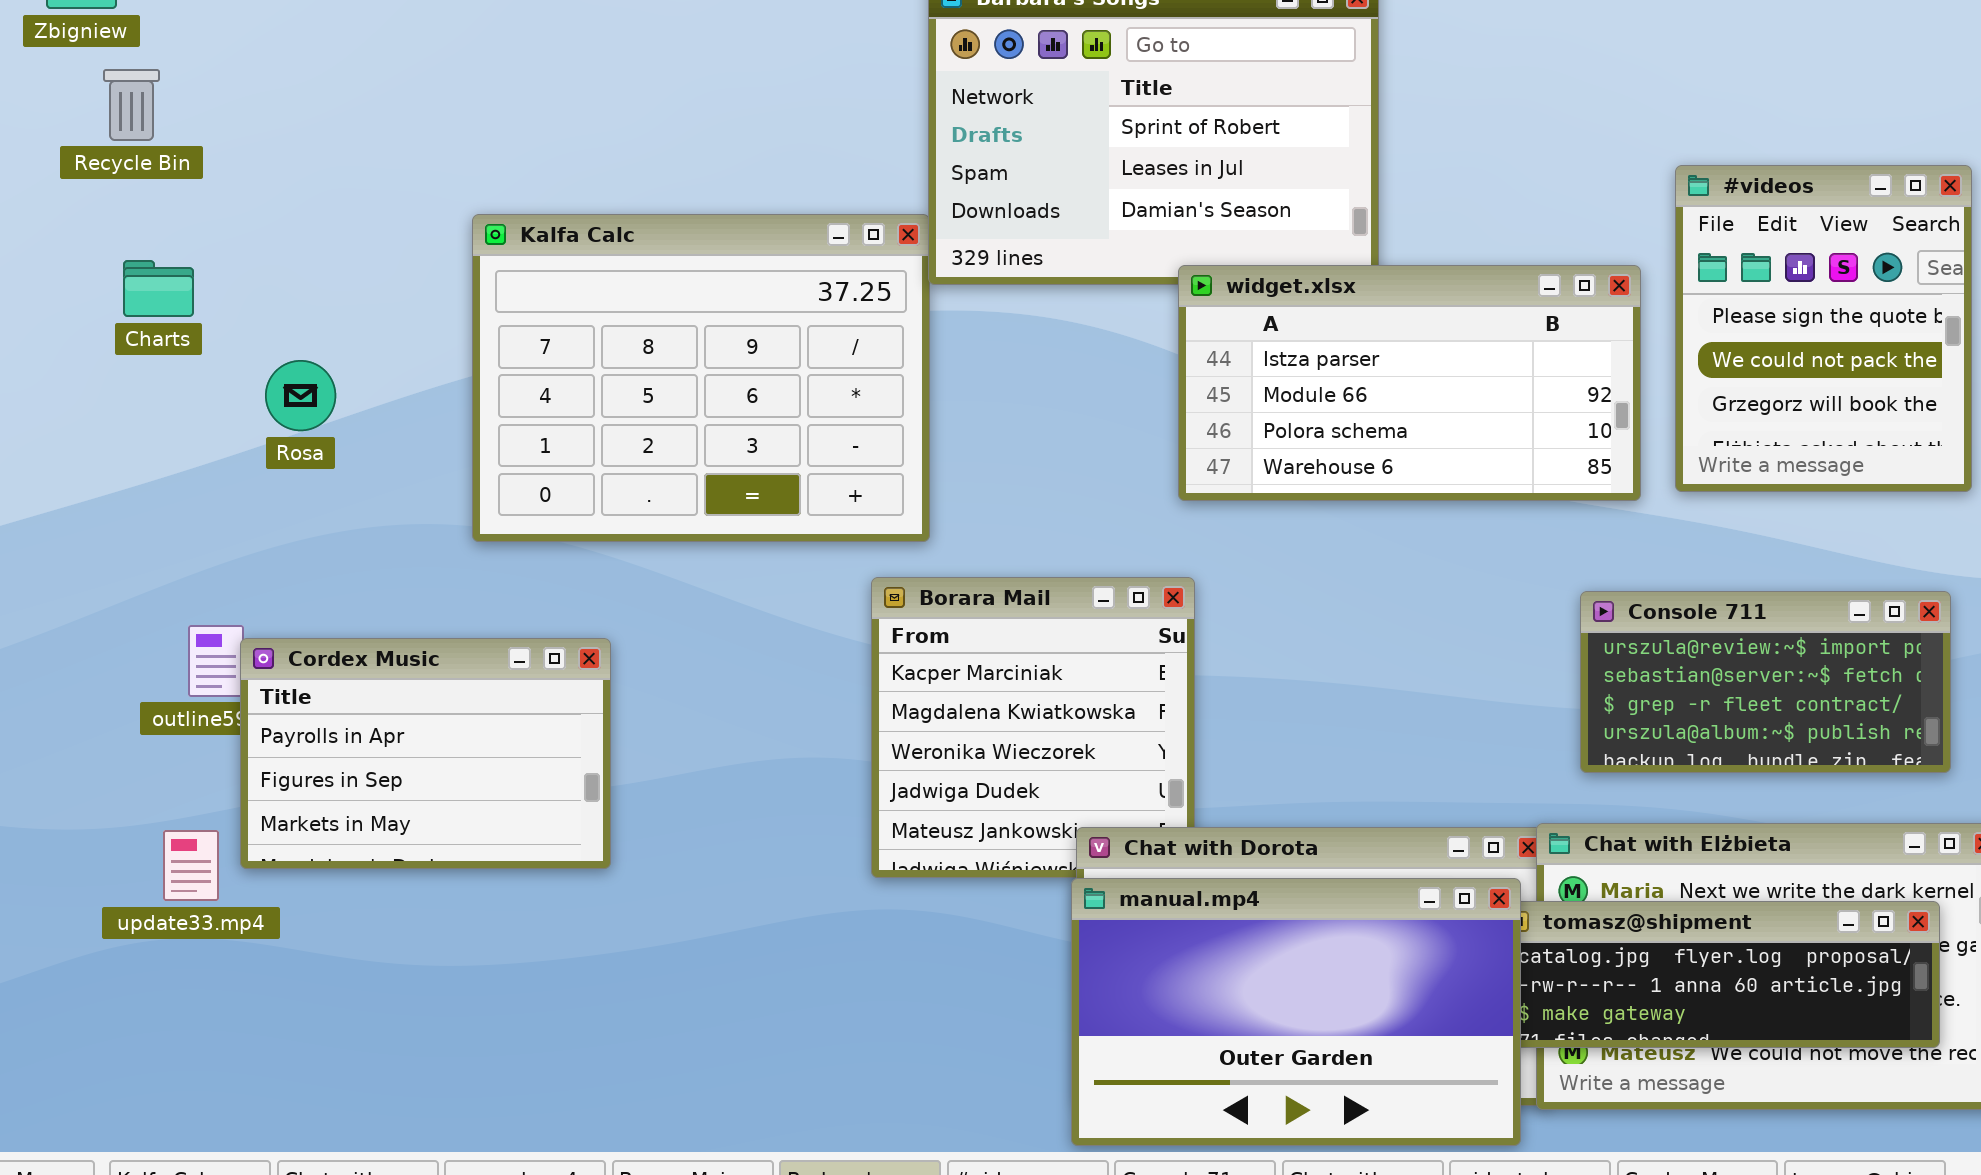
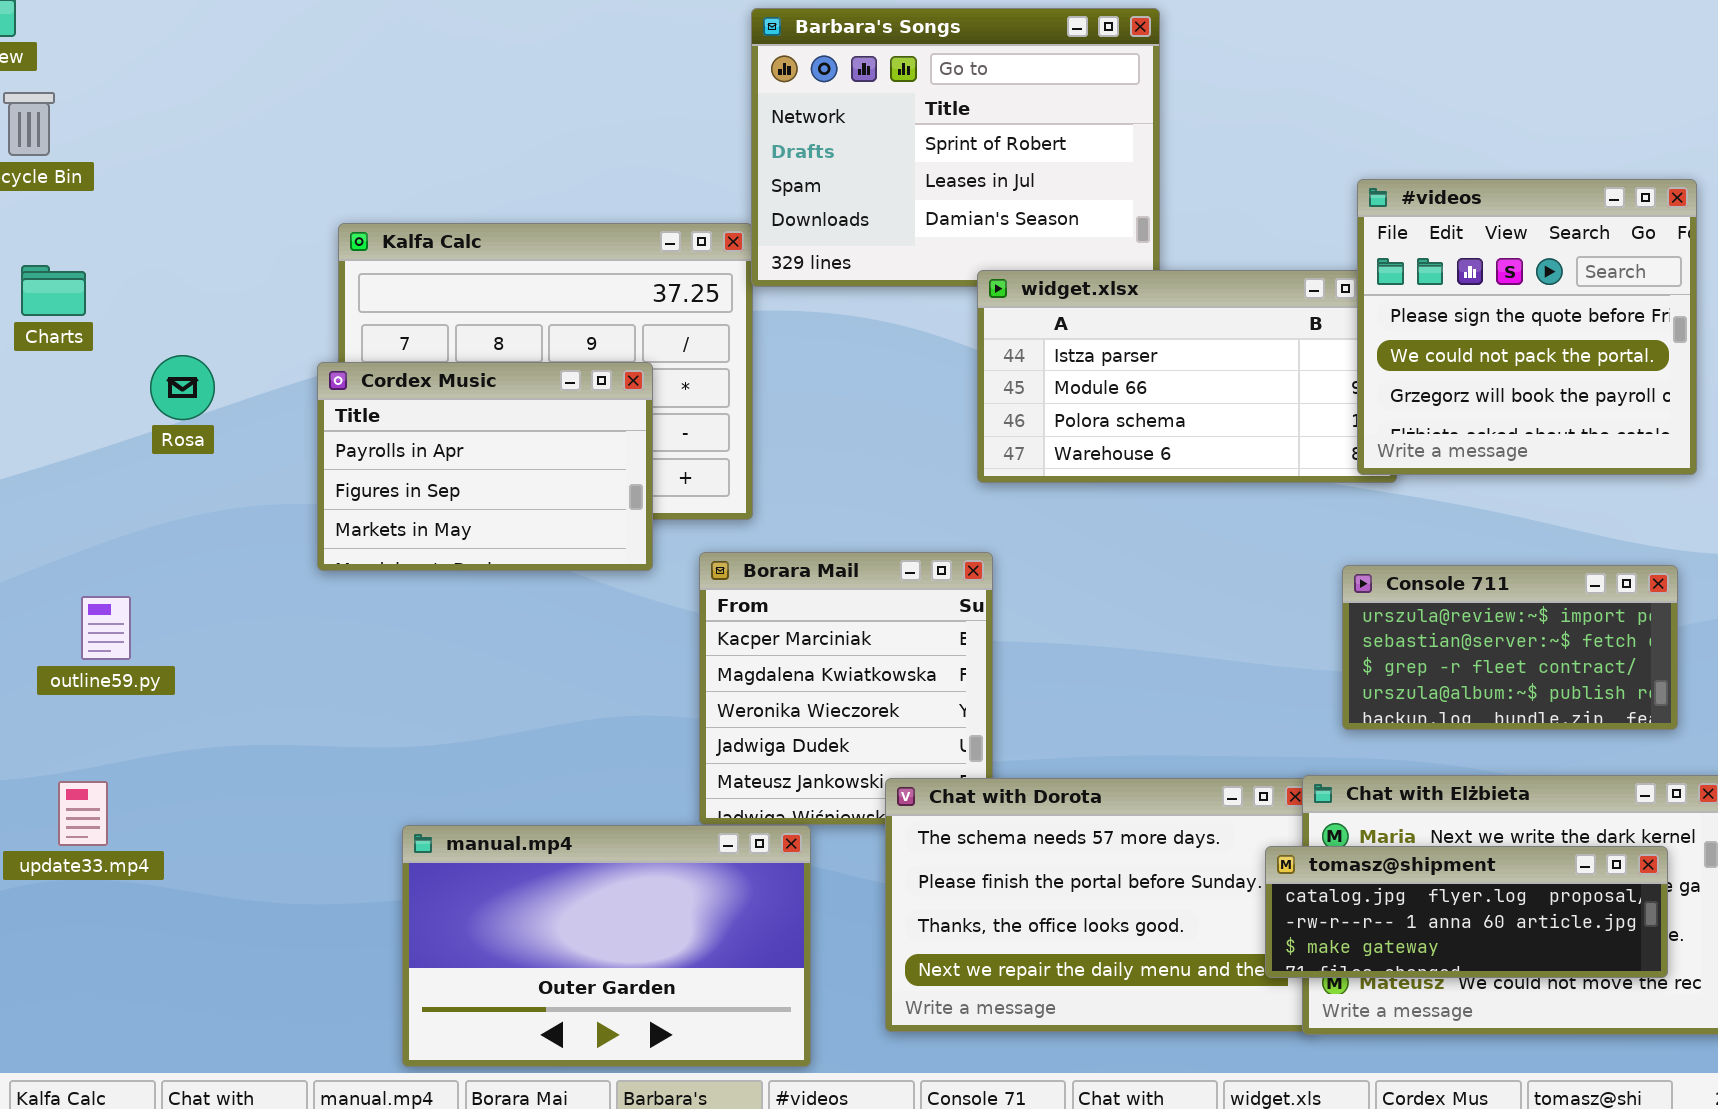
#videos: [1675,165,1972,492] -> [1357,179,1697,475], resized
Cordex Music: [240,638,611,869] -> [317,362,653,571], moved
manual.mp4: [1071,878,1521,1146] -> [402,825,811,1067], moved

